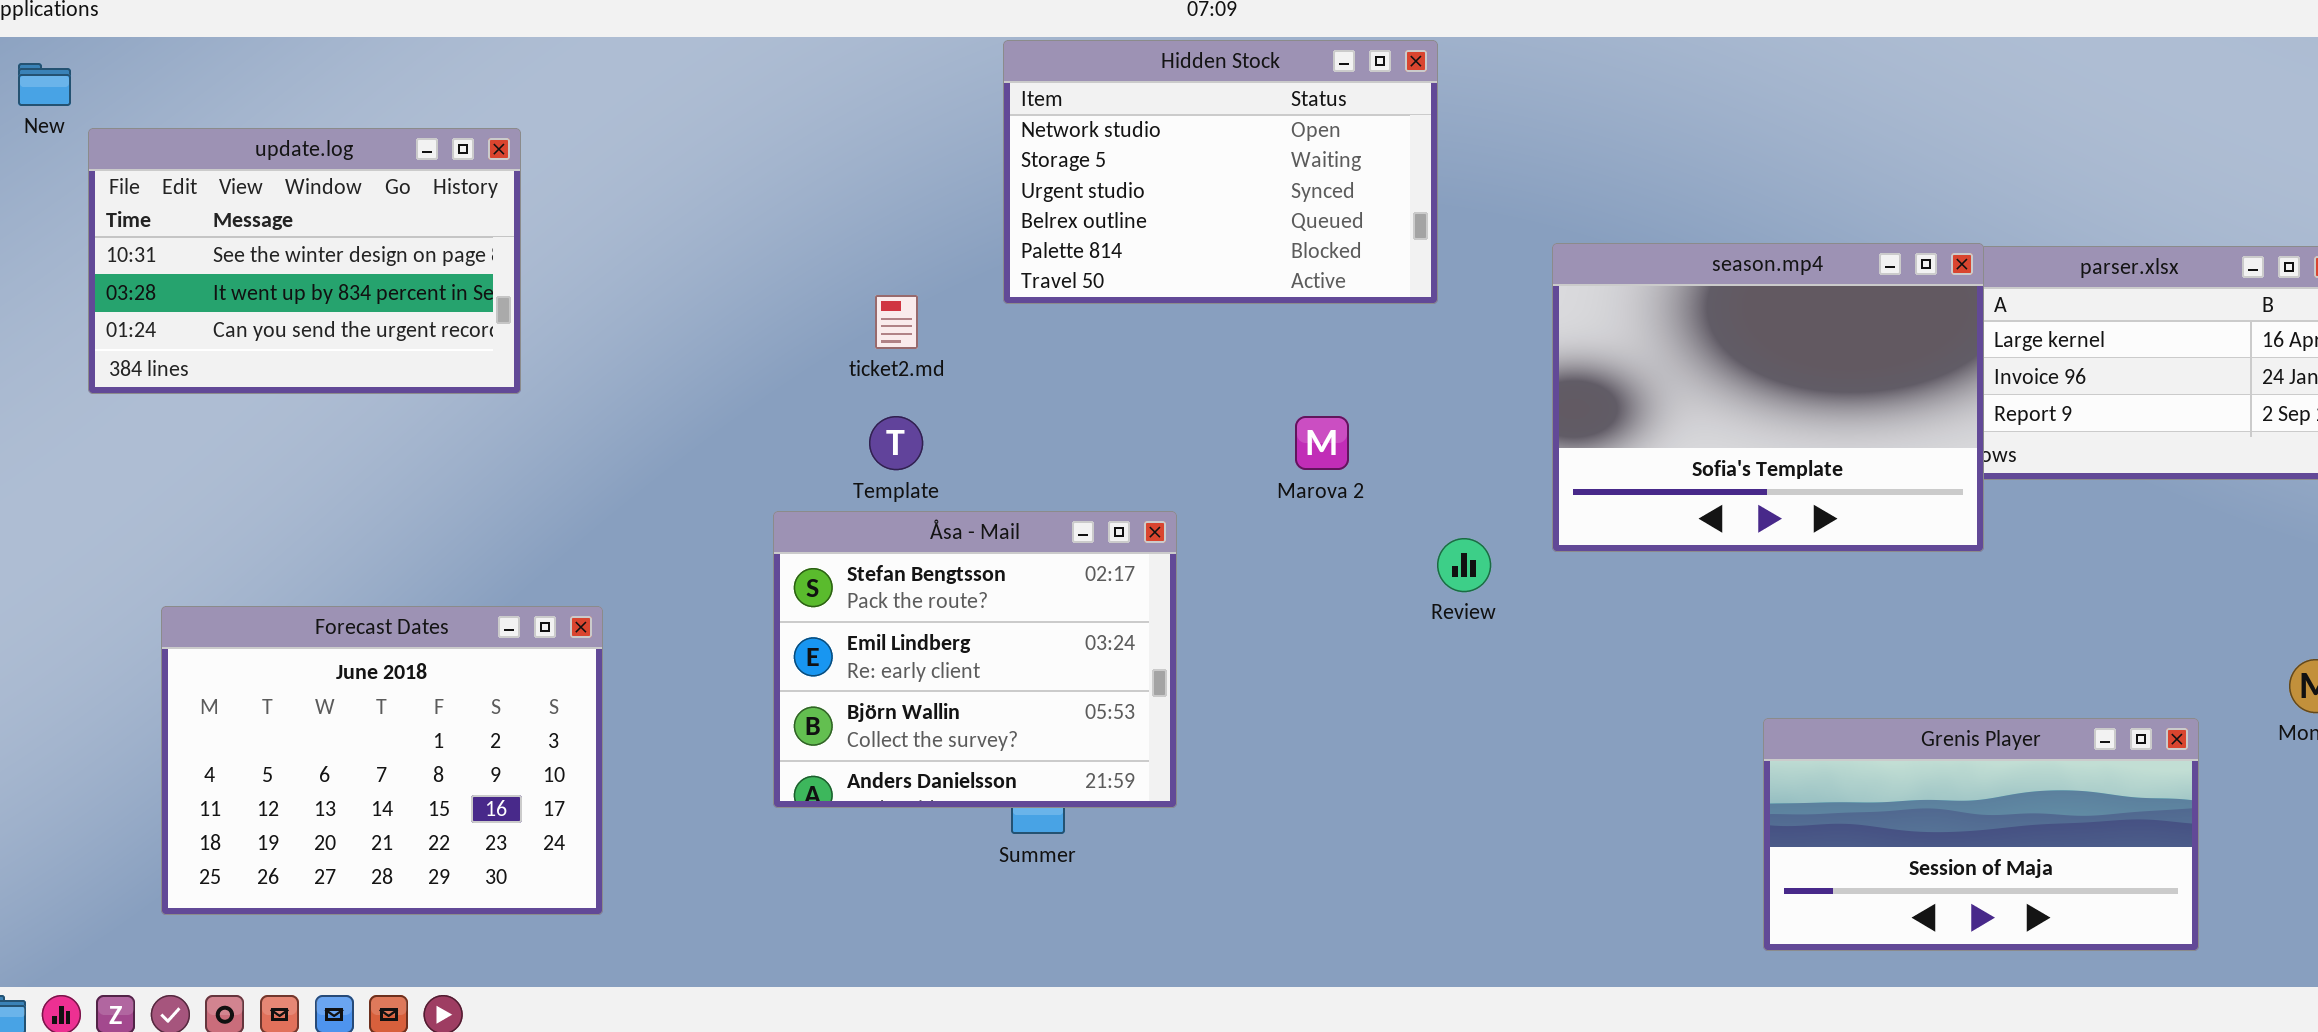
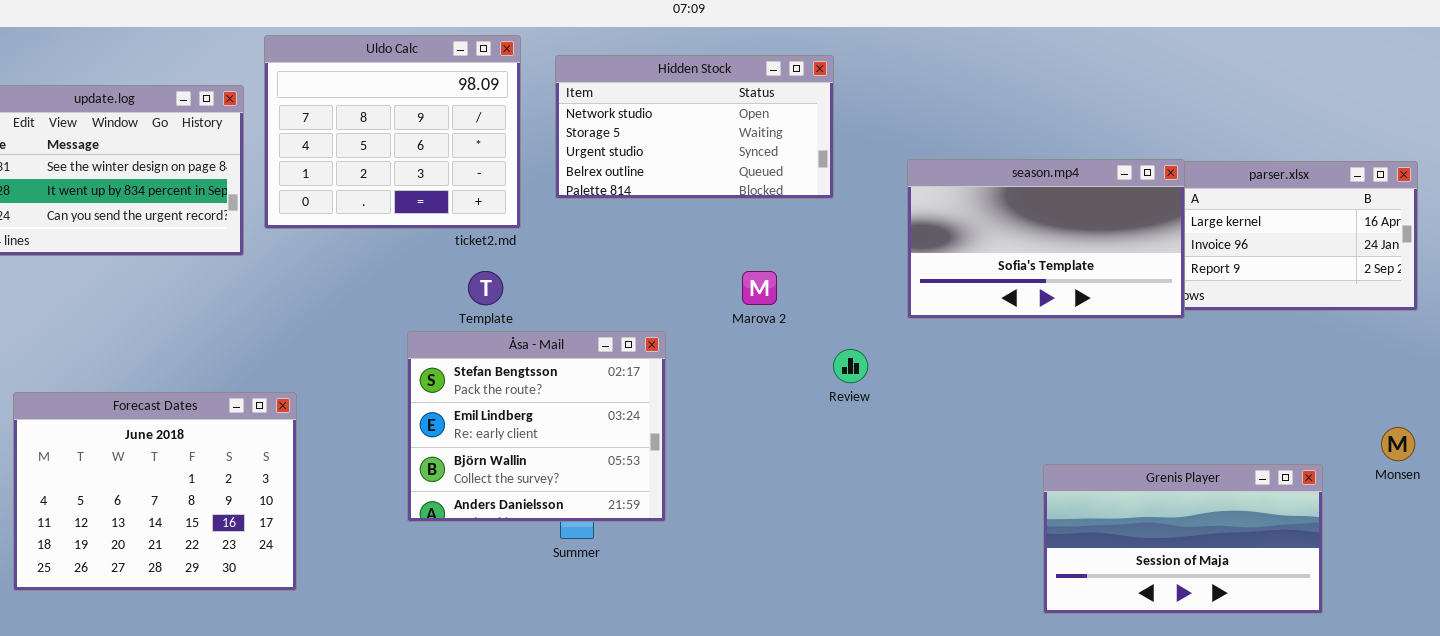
Hidden Stock: [1003,40,1438,304] -> [555,55,834,199], resized
Uldo Calc: none -> [264,35,521,229], opened
season.mp4: [1552,243,1984,552] -> [907,159,1185,319], resized

